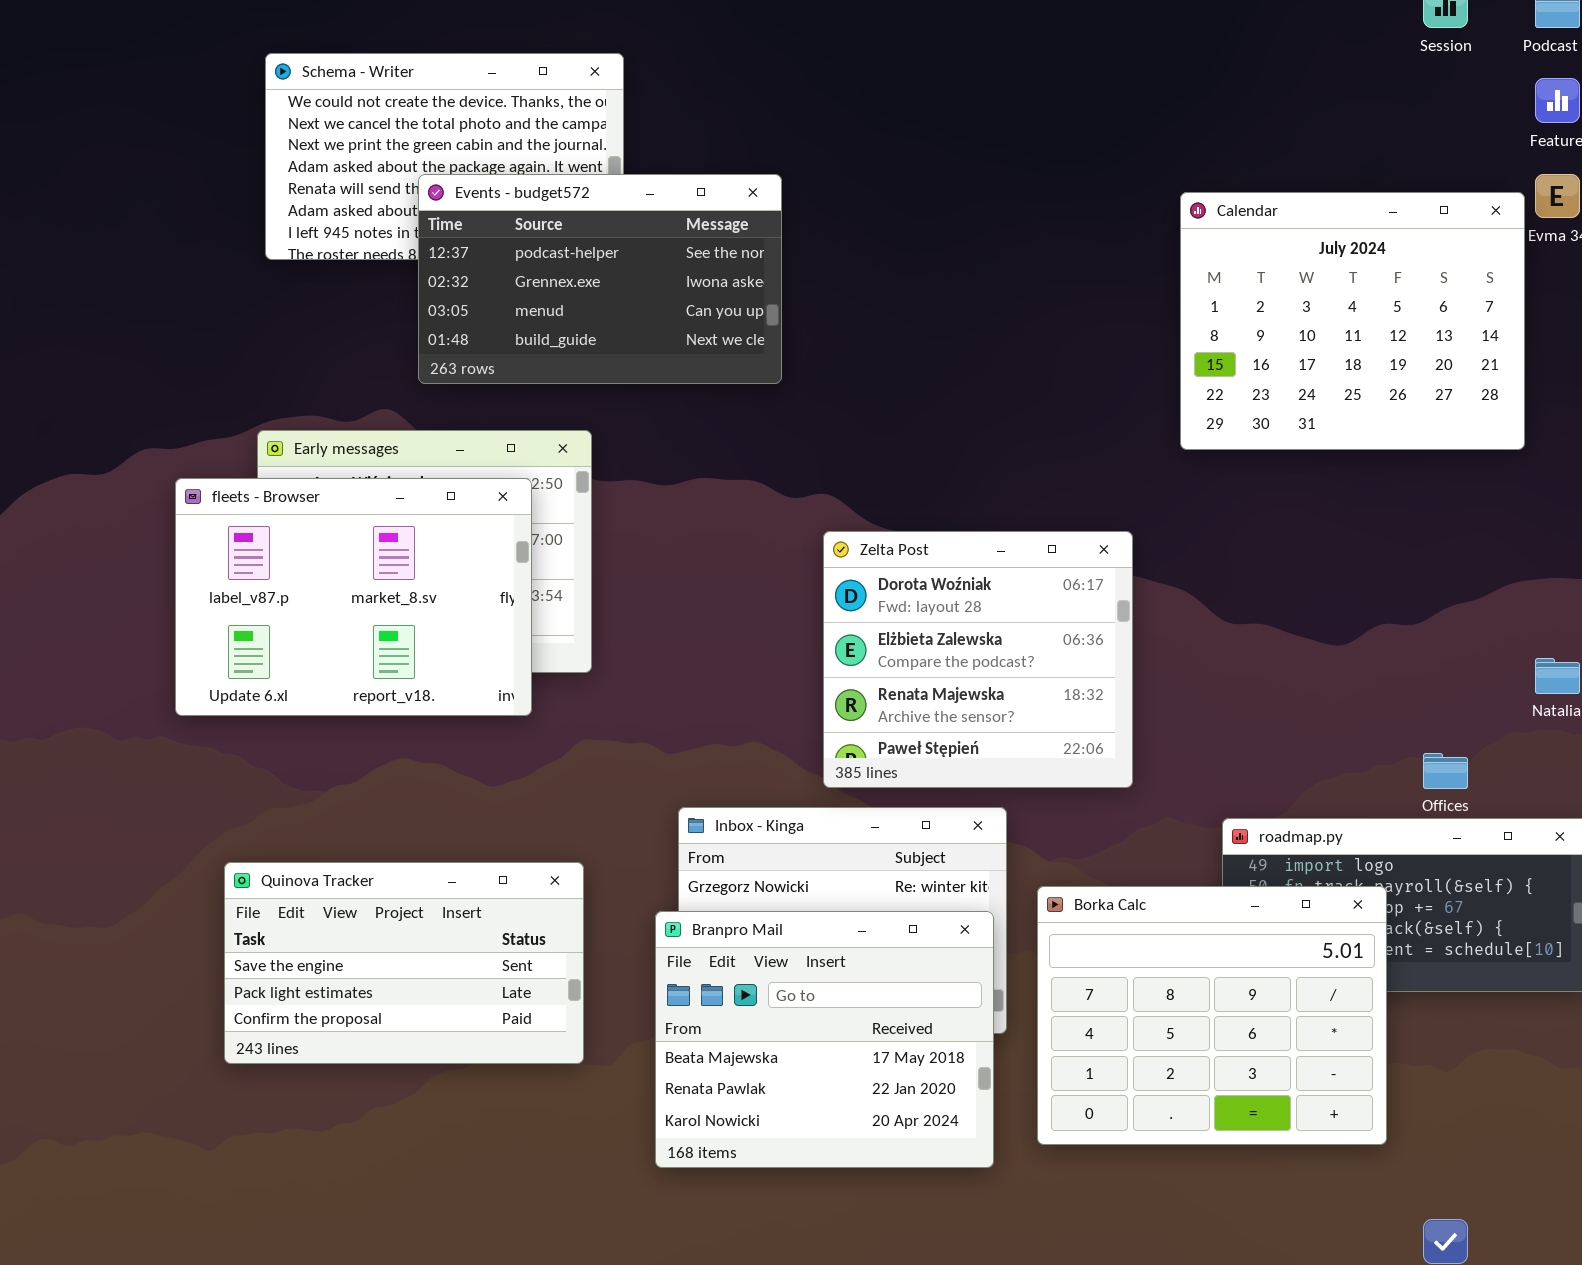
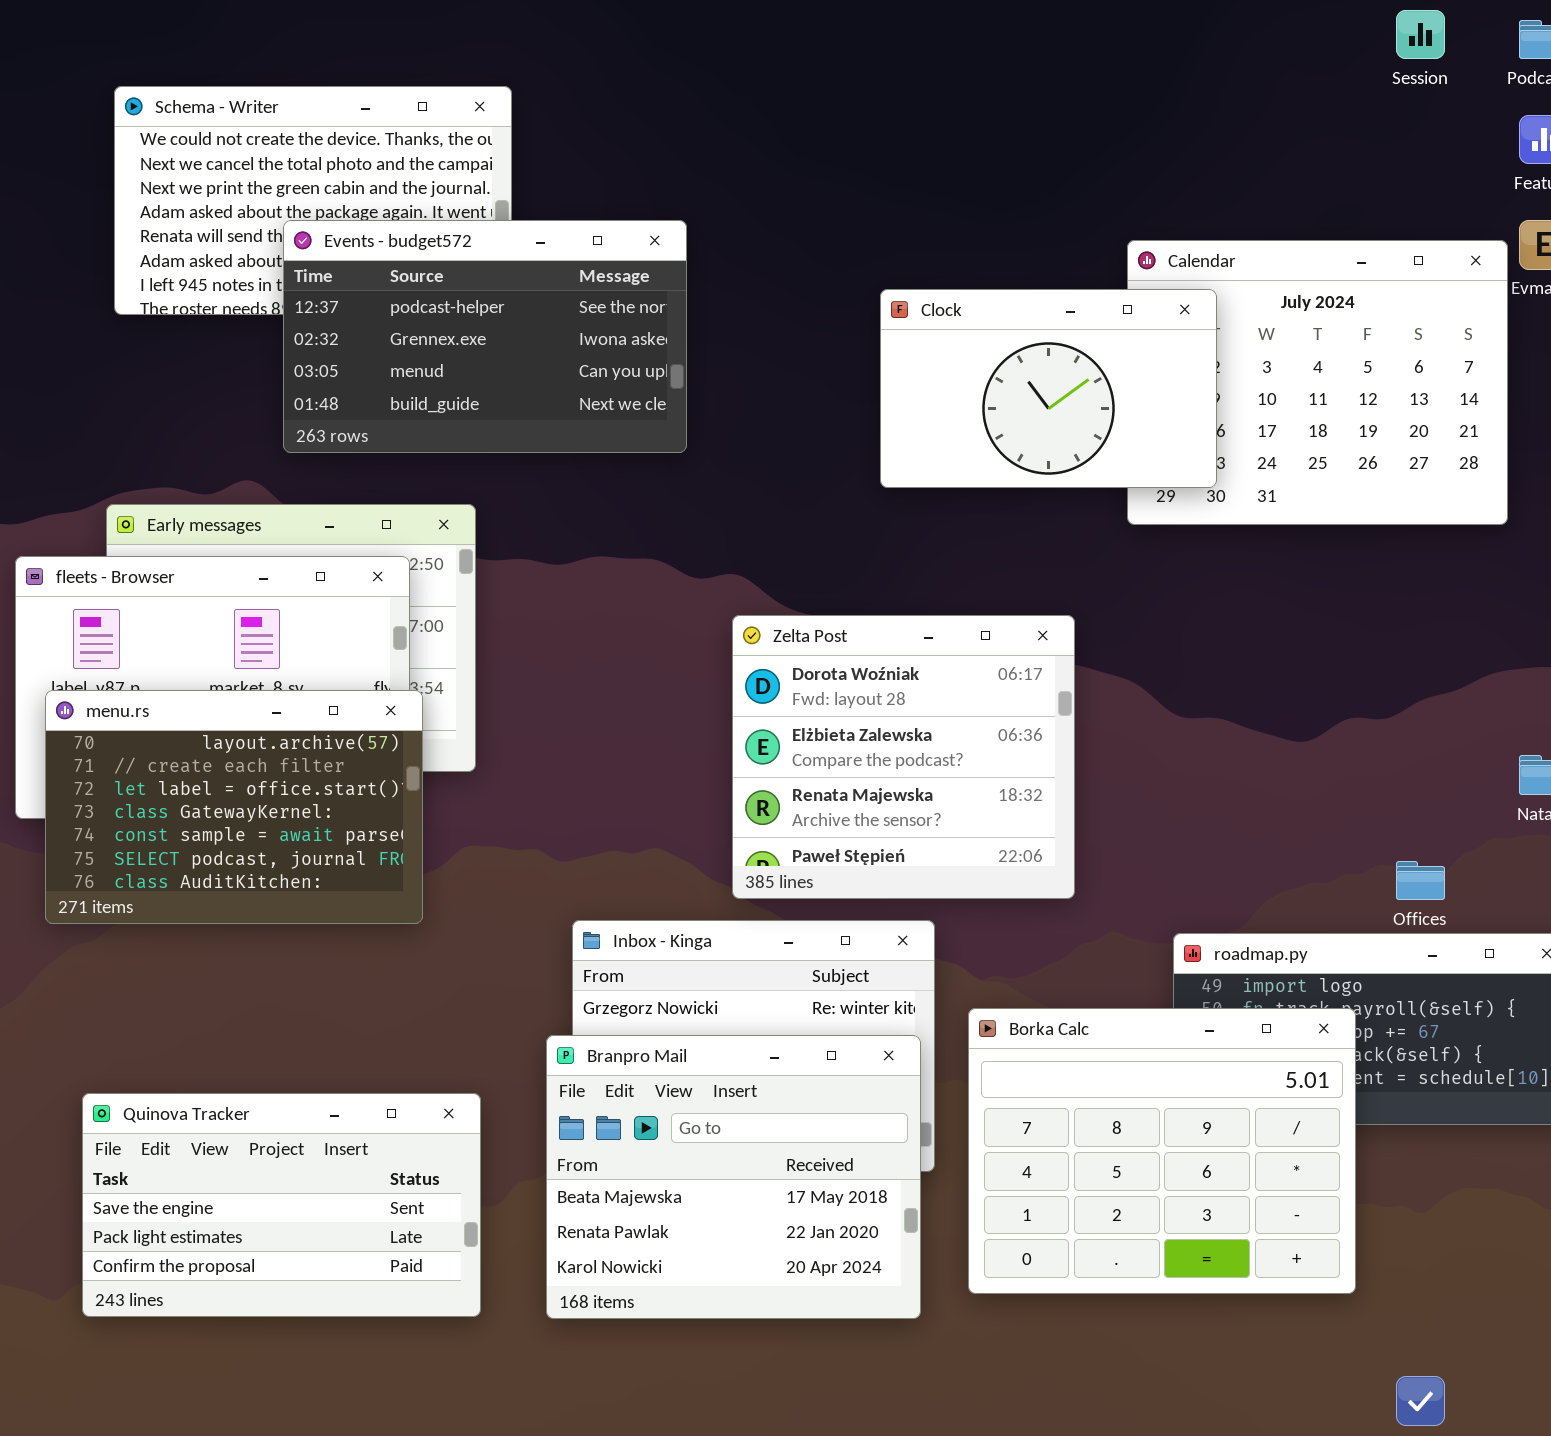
Clock: none -> [880,289,1217,488], opened
menu.rs: none -> [45,690,423,924], opened
Quinova Tracker: [224,862,584,1064] -> [82,1093,481,1317], moved

